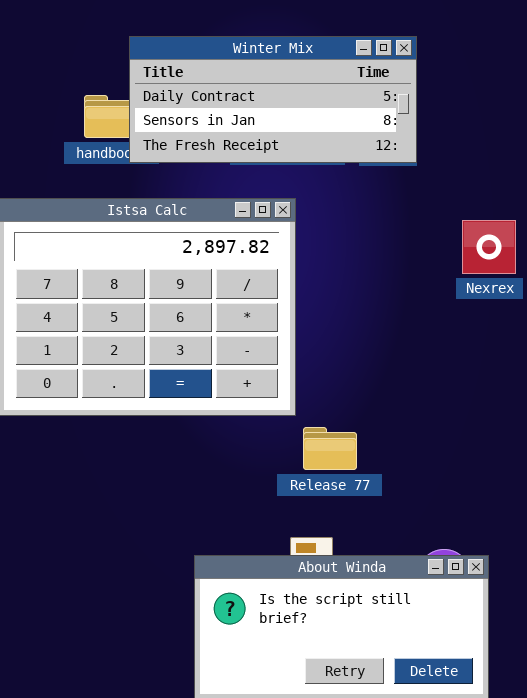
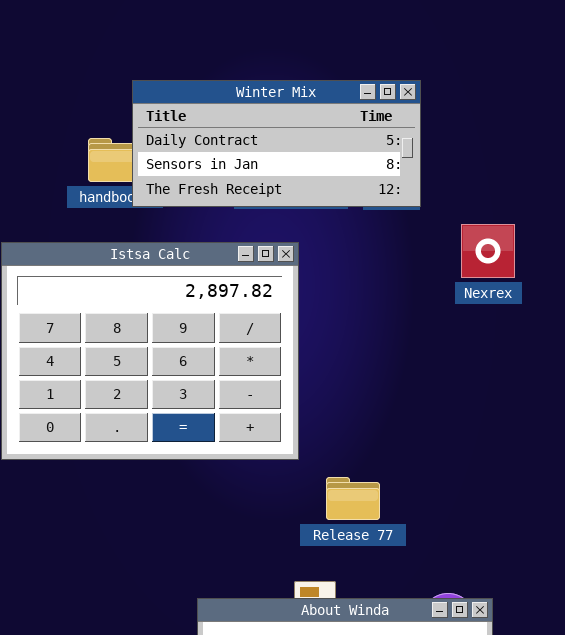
Nexrex: [462,220,516,274] -> [461,224,515,278], moved
Release 77: [303,427,357,470] -> [326,477,380,520], moved

